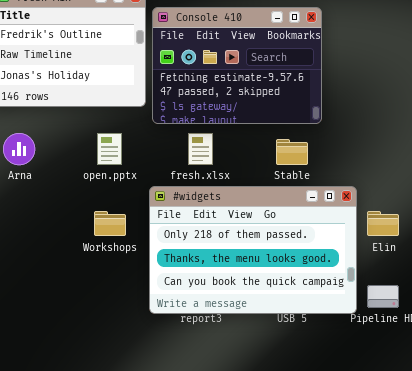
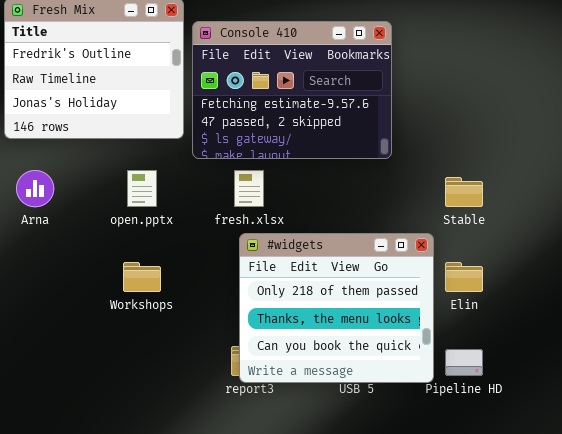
Stable: [276,139,308,165] -> [445,177,483,207], moved
#widgets: [149,186,357,314] -> [239,233,434,383], resized

